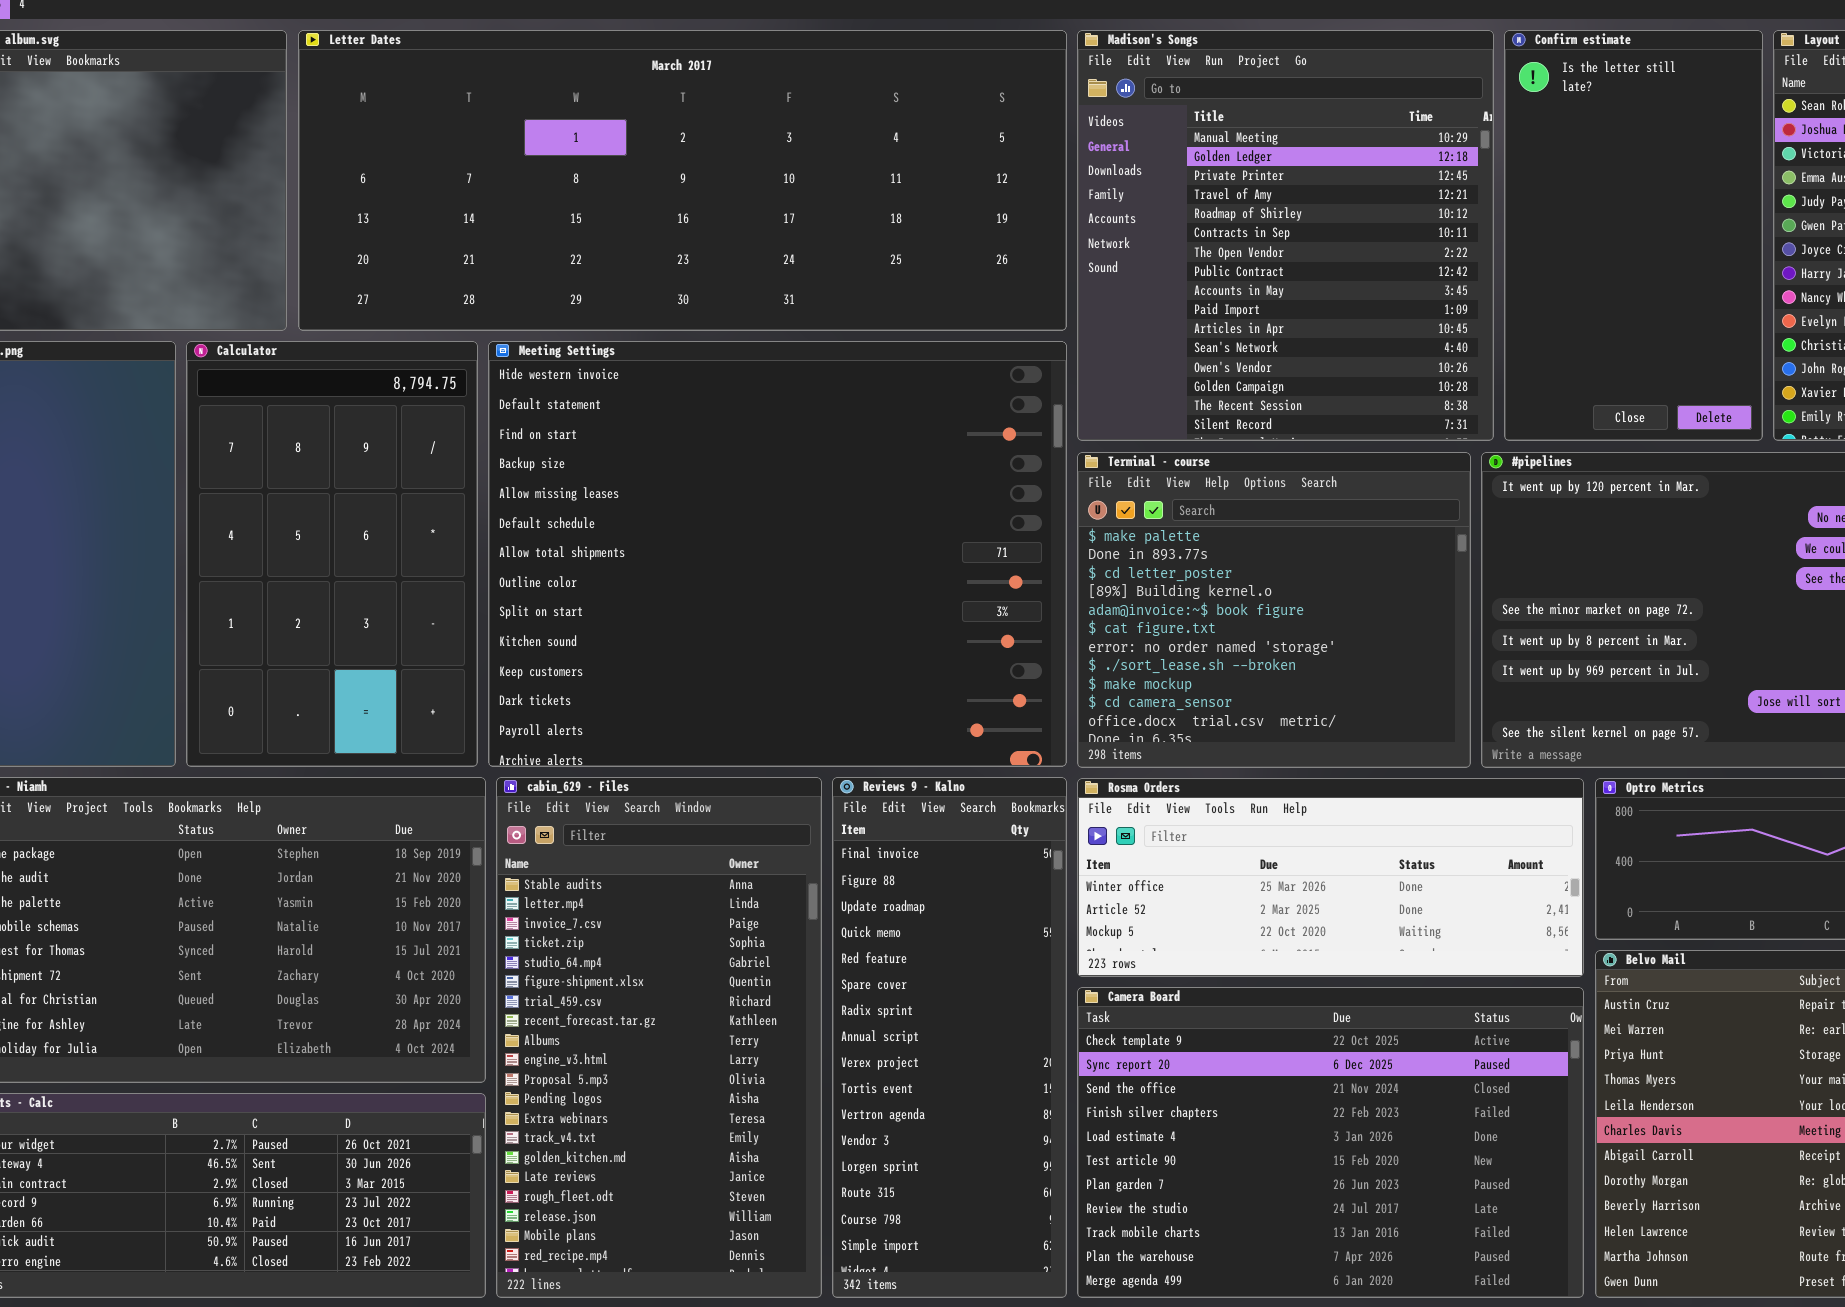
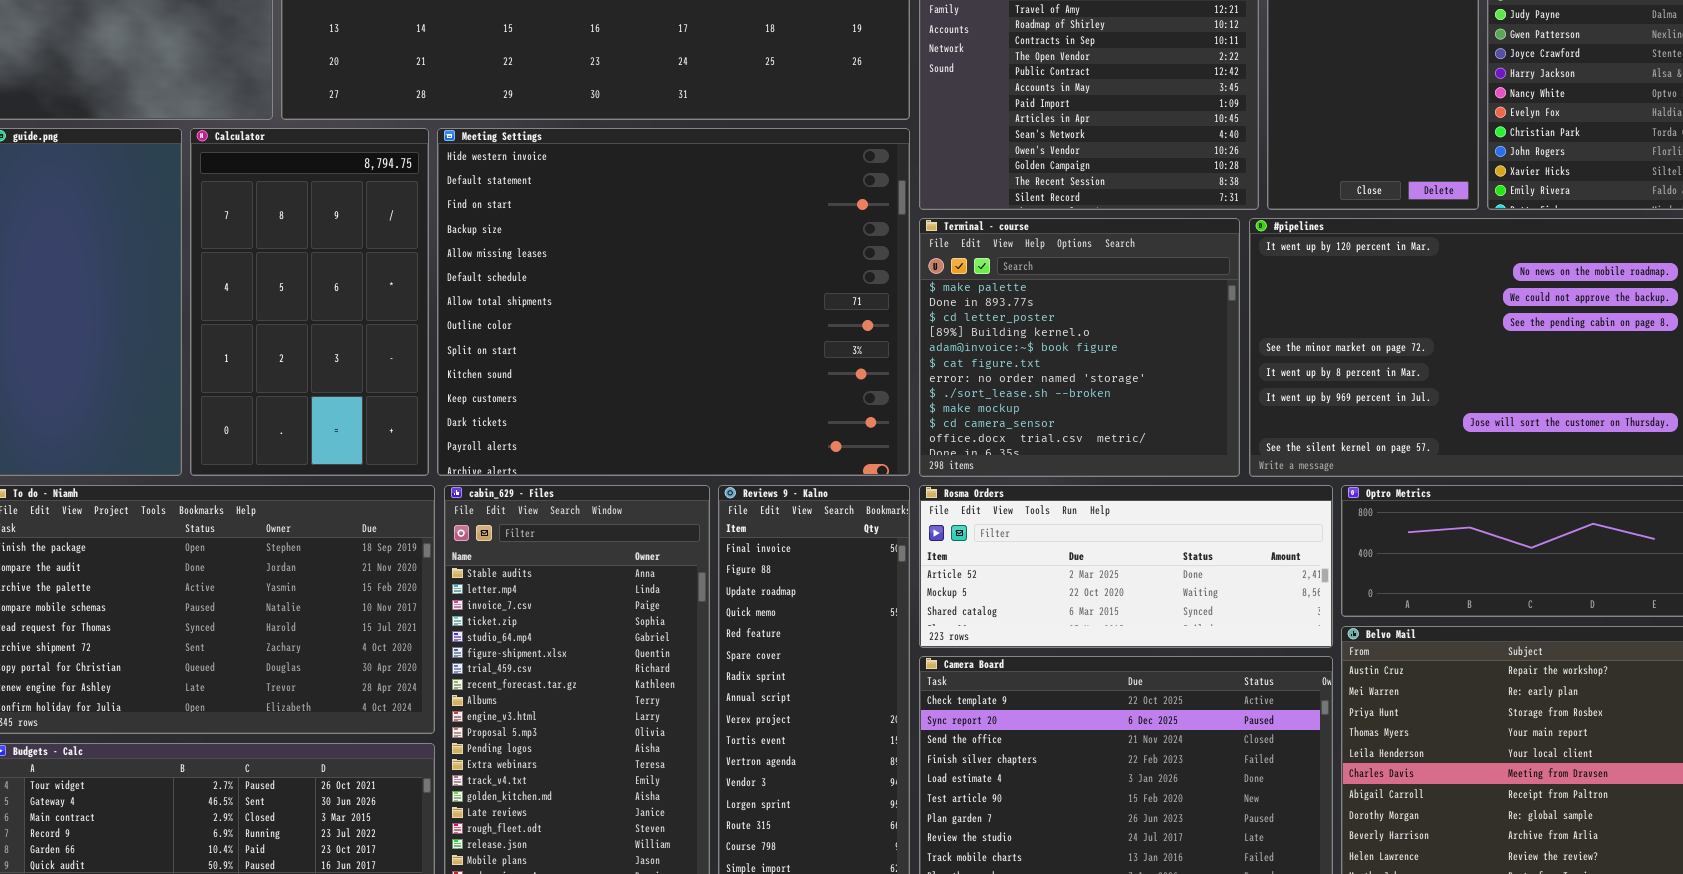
Rosma Orders: [1077,778,1584,977] -> [919,485,1333,648], scrolled down 1 row

